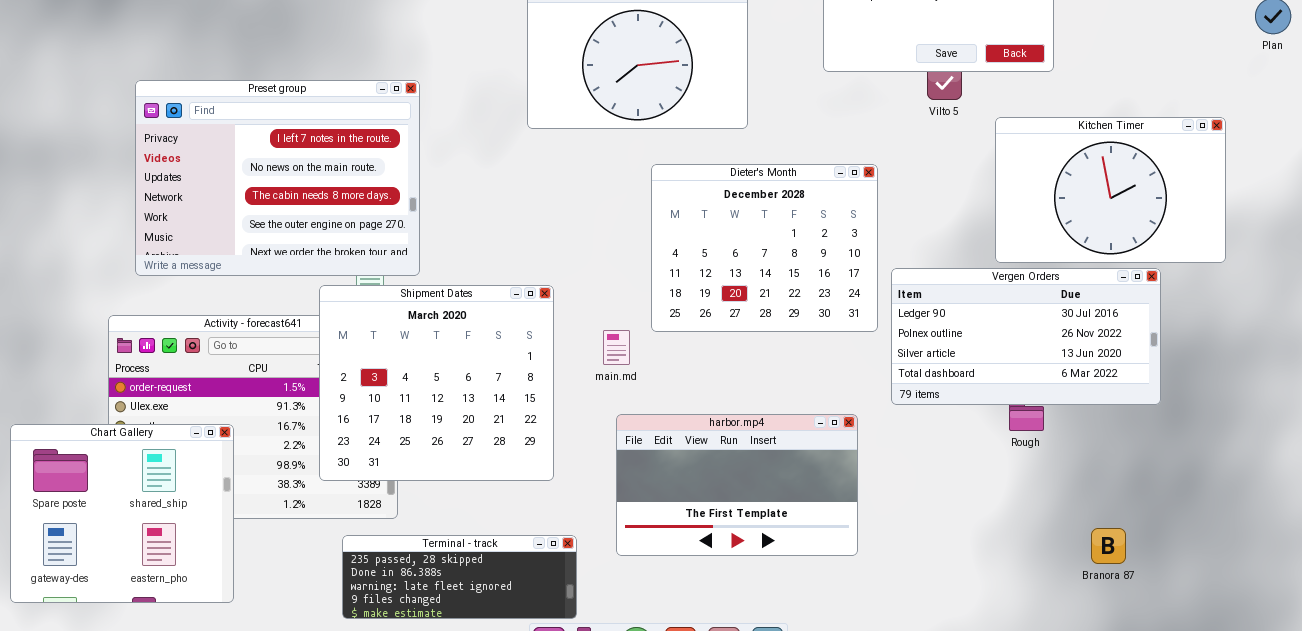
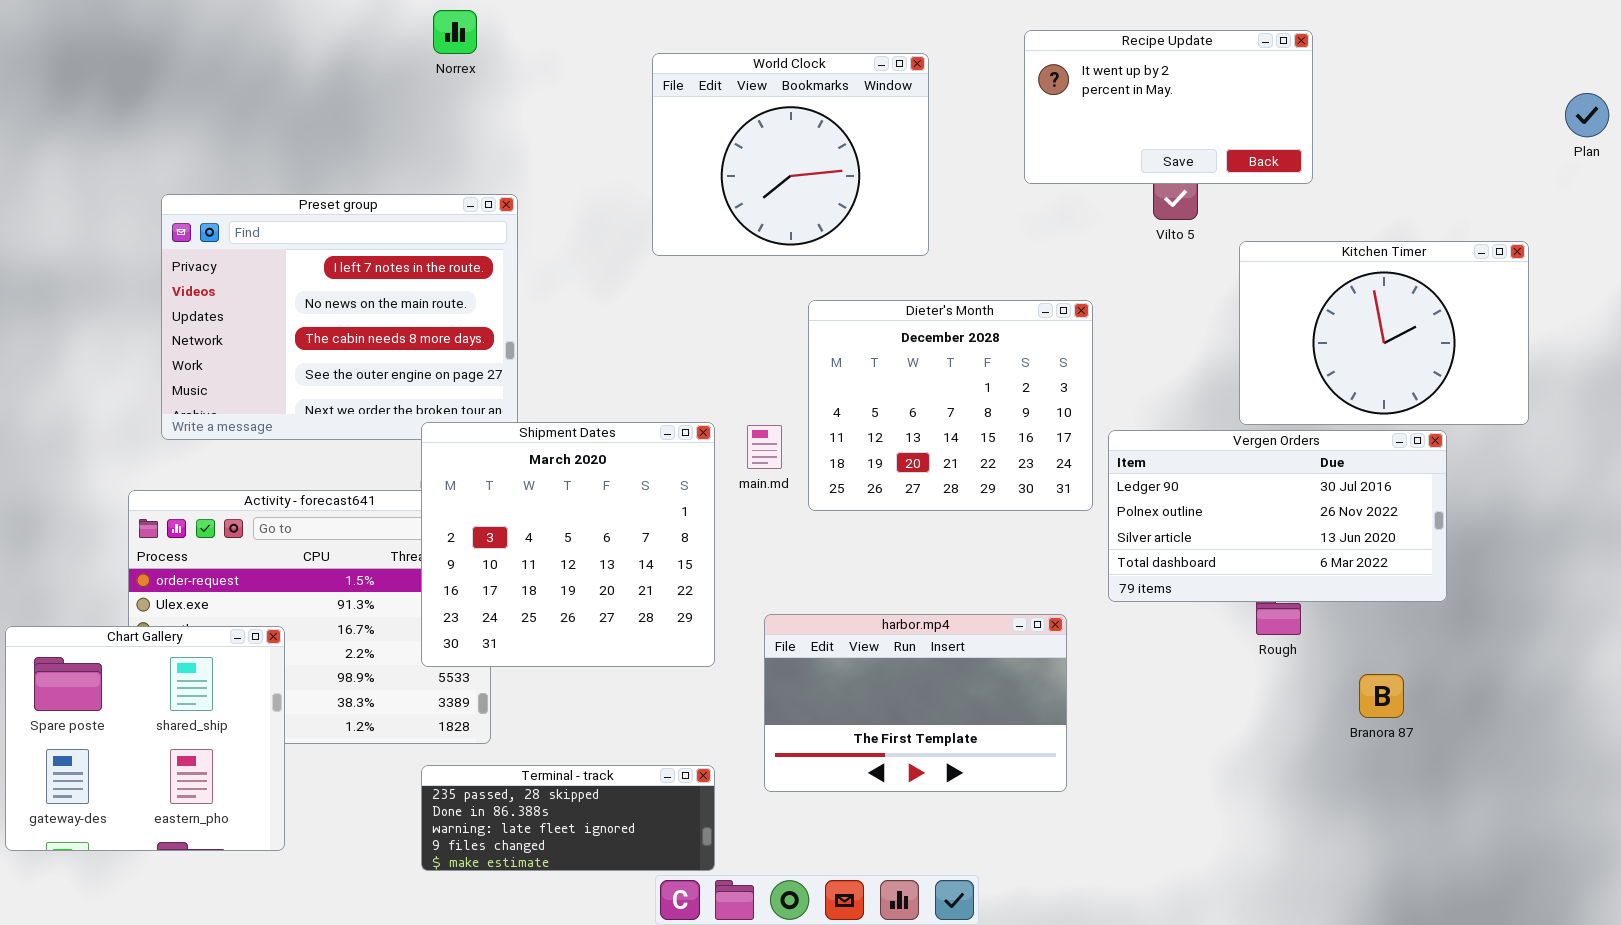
Shipment Dates: [319,285,554,481] -> [421,422,715,667], moved
main.md: [603,330,630,365] -> [747,425,782,469], moved
Branora 87: [1091,528,1126,564] -> [1359,674,1404,718], moved

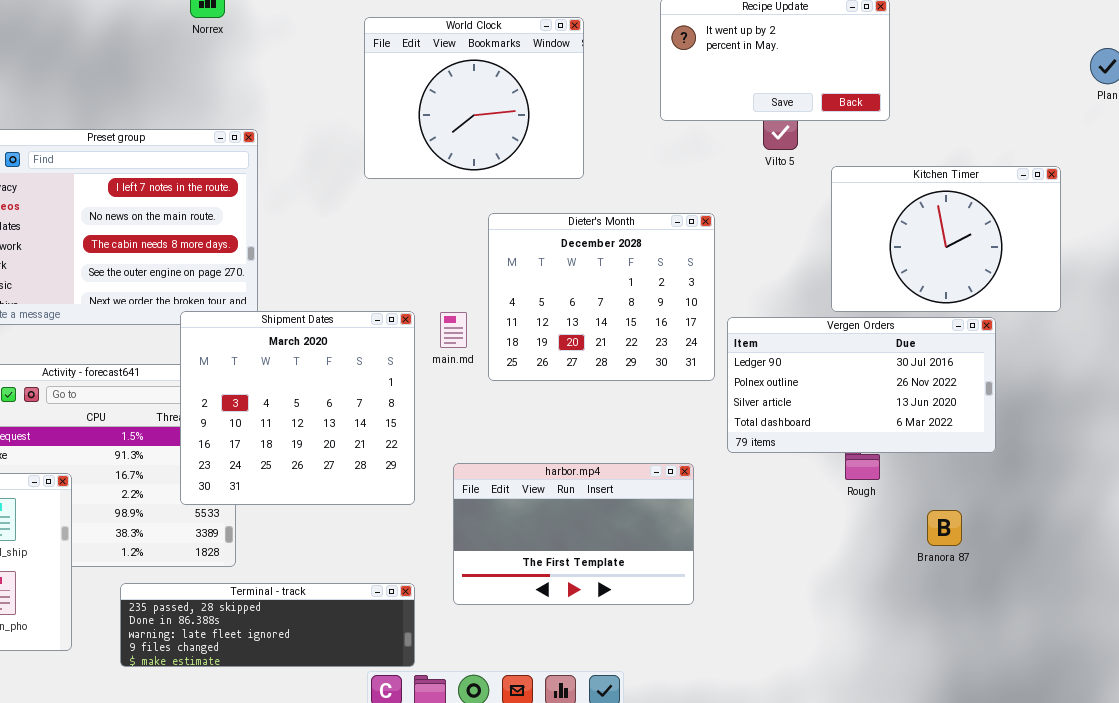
Terminal - track: [421,765,715,871] -> [120,583,415,667], resized

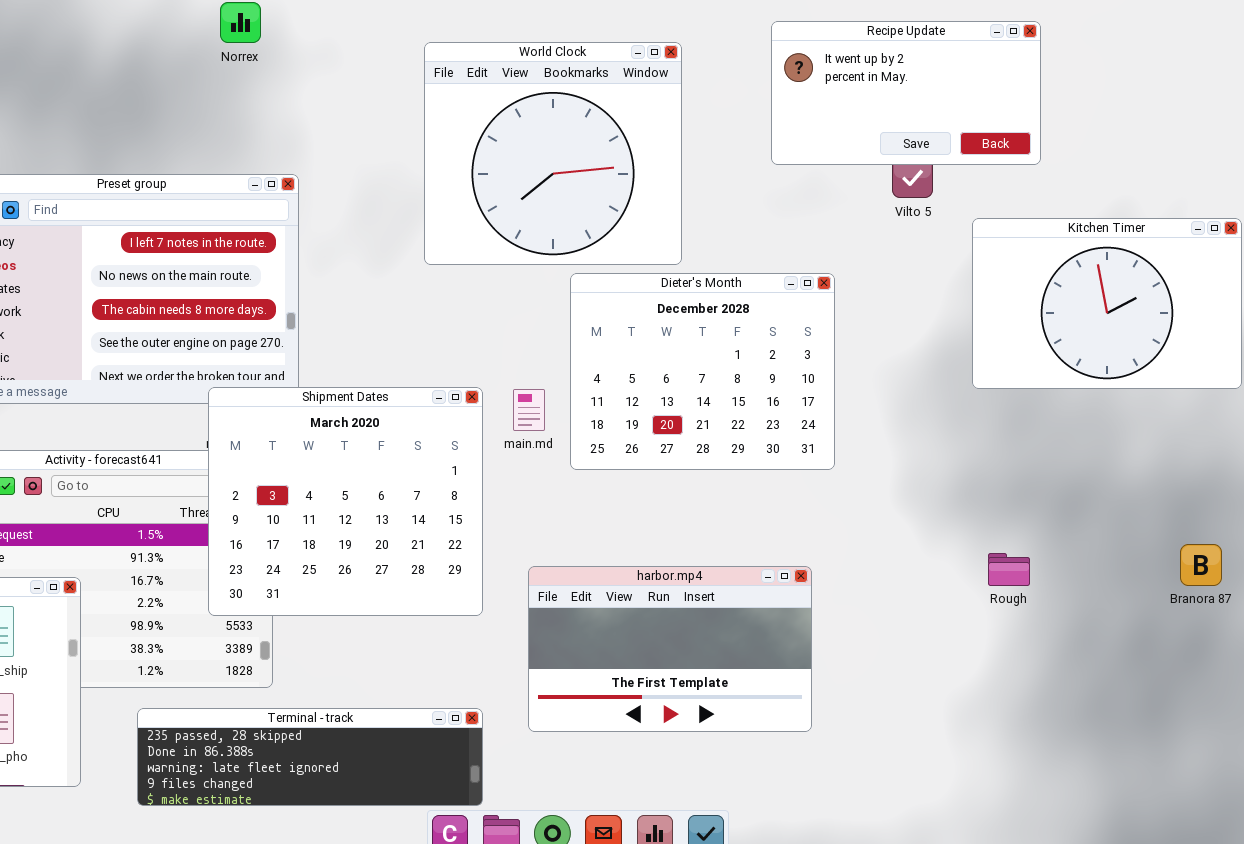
World Clock: [364,17,584,179] -> [424,42,682,265], resized
Vergen Orders: [727,317,996,453] -> none, closed
Branora 87: [927,510,962,546] -> [1180,544,1222,586], moved

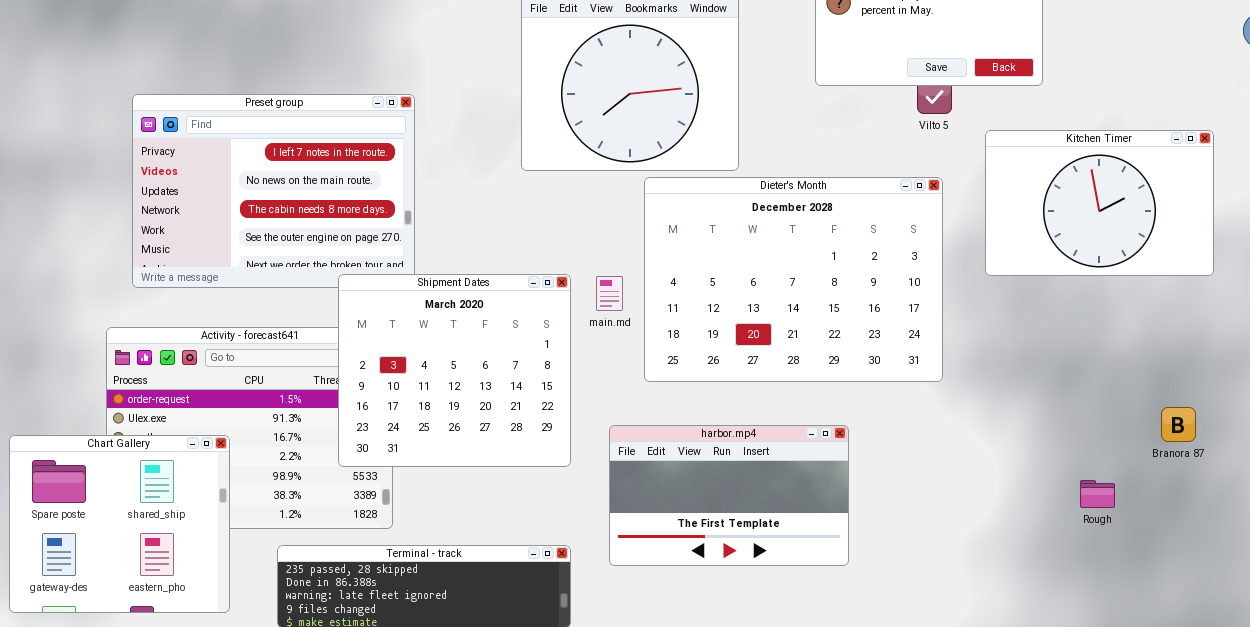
Dieter's Month: [570,273,835,470] -> [644,177,943,382], resized
Rough: [988,553,1030,586] -> [1080,480,1115,508], moved

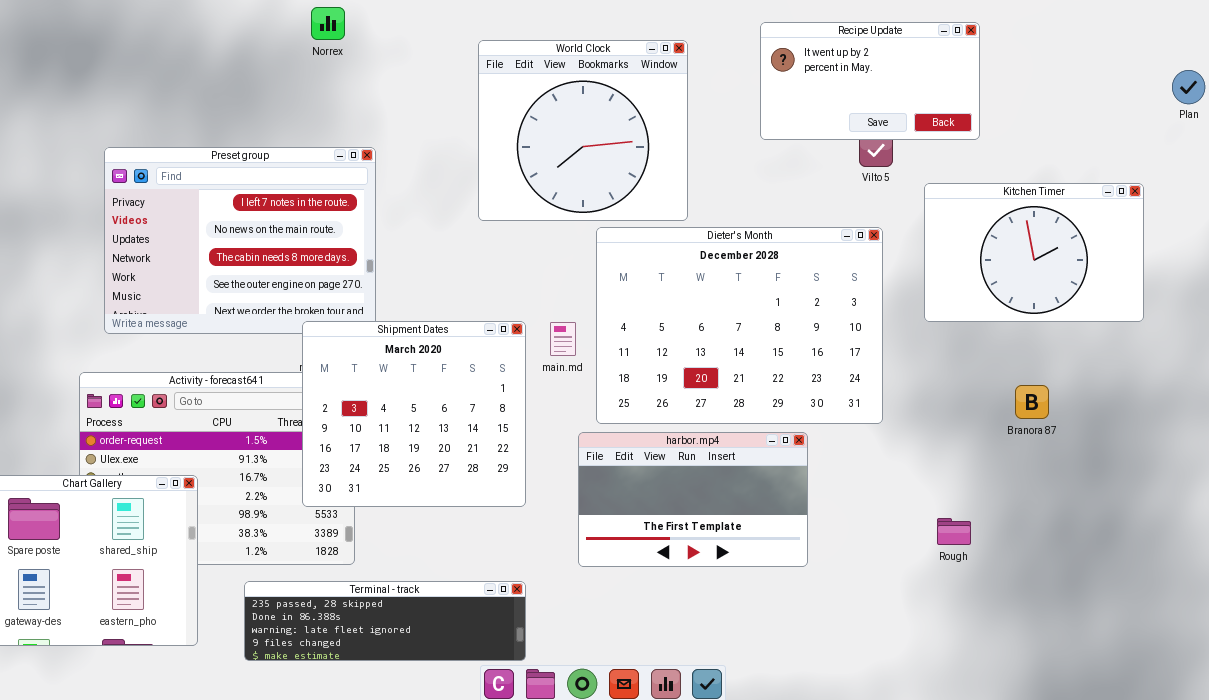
Branora 87: [1161,407,1196,442] -> [1015,385,1049,419], moved
harbor.mp4: [609,425,849,566] -> [578,432,808,567], moved
Rough: [1080,480,1115,508] -> [937,518,971,545], moved

